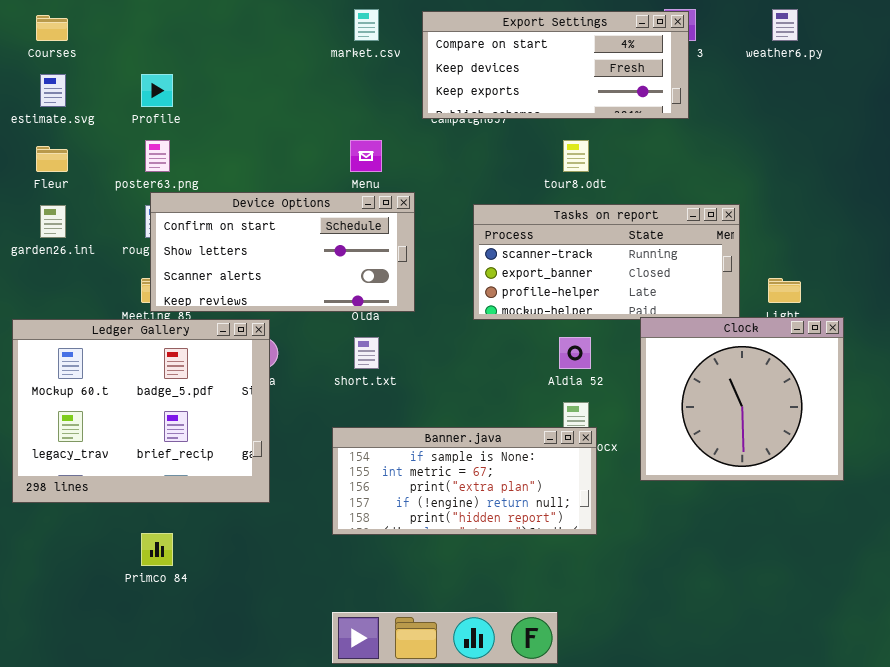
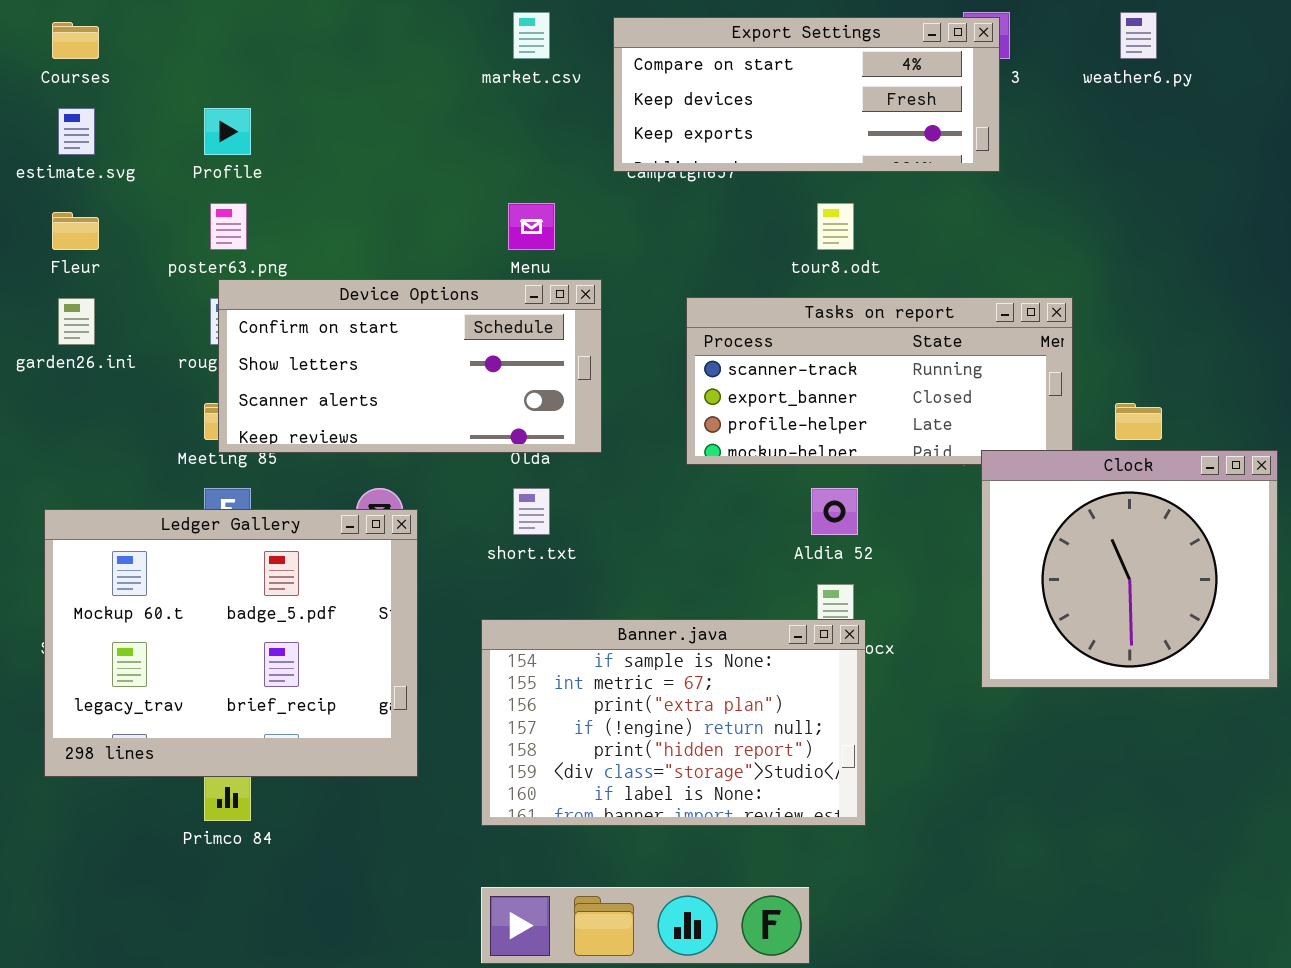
Clock: [640,317,844,481] -> [981,450,1278,688], moved
Ledger Gallery: [12,319,270,503] -> [44,509,418,777], moved
Banner.java: [332,427,597,535] -> [481,619,866,826], resized

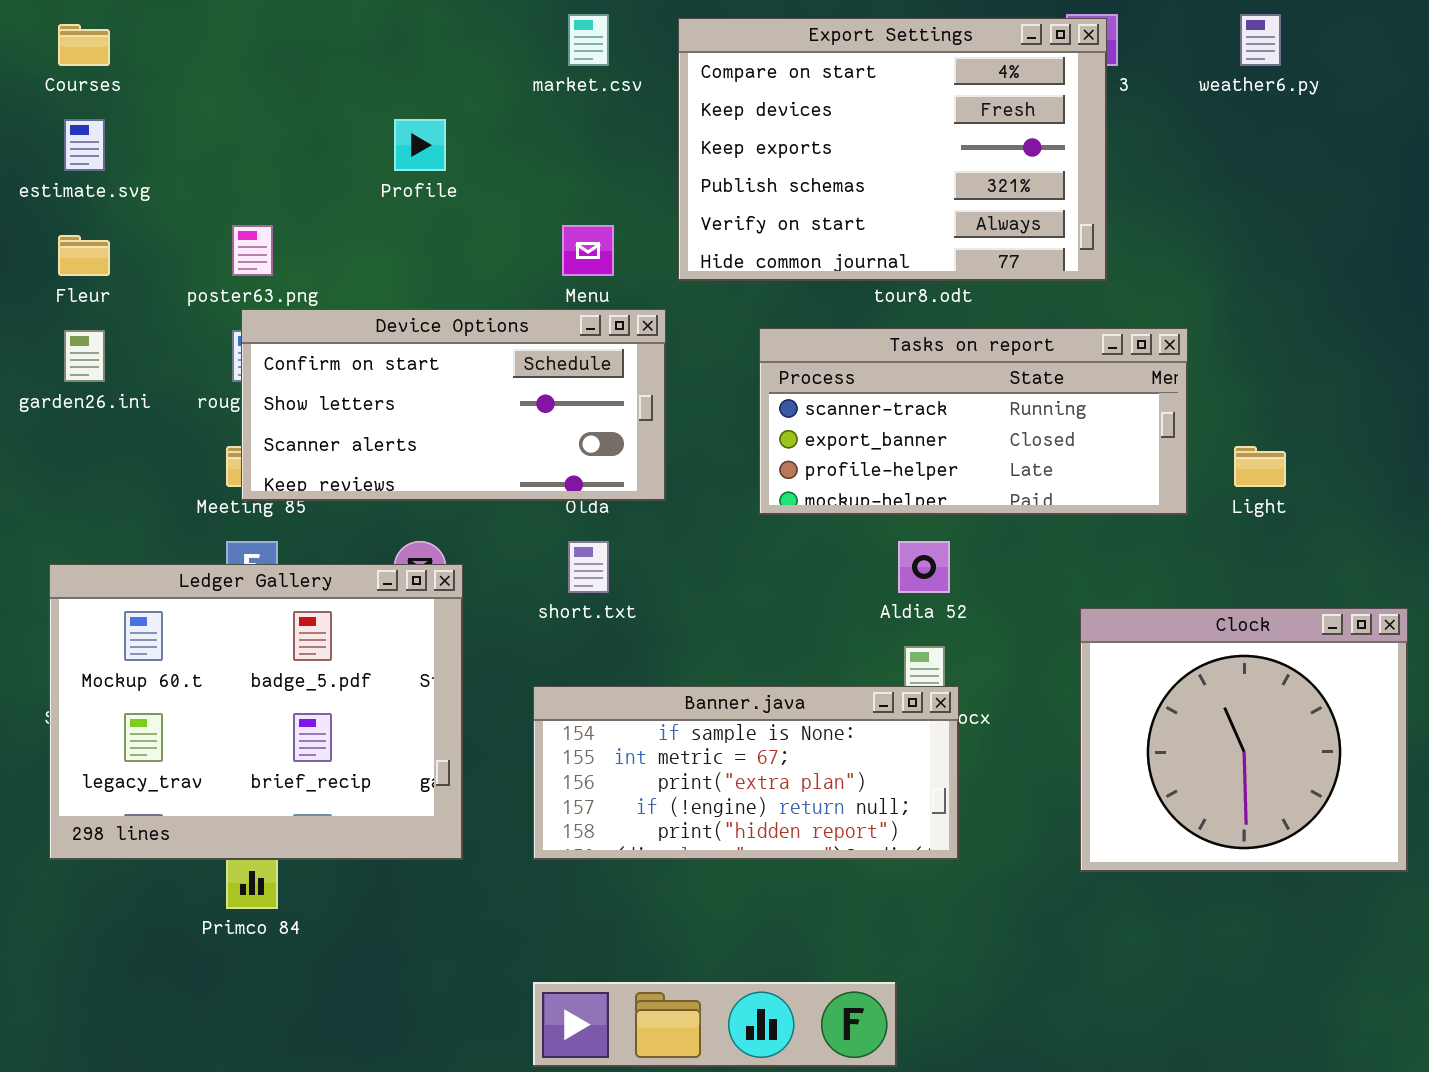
Export Settings: [613,17,1000,172] -> [678,18,1107,281], resized
Profile: [204,108,251,155] -> [394,119,446,171], moved
Clock: [981,450,1278,688] -> [1080,608,1408,872], moved
Banner.java: [481,619,866,826] -> [533,686,959,860], resized

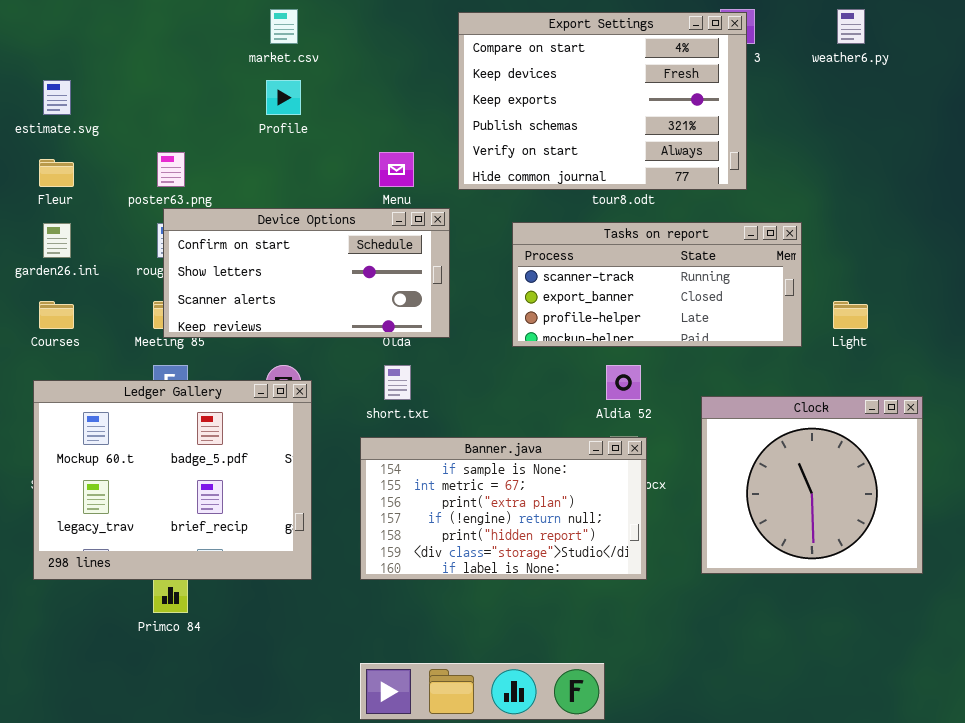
market.csv: [568,14,609,66] -> [270,9,298,44], moved
Courses: [58,24,110,66] -> [39,301,74,329], moved
Clock: [1080,608,1408,872] -> [701,396,923,574], moved
Banner.java: [533,686,959,860] -> [360,437,647,580], resized

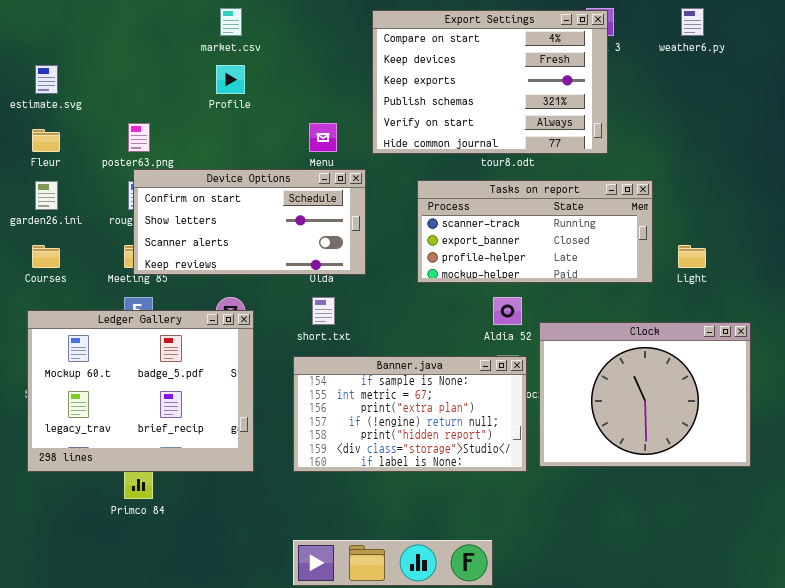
Clock: [701,396,923,574] -> [539,322,751,467], resized

